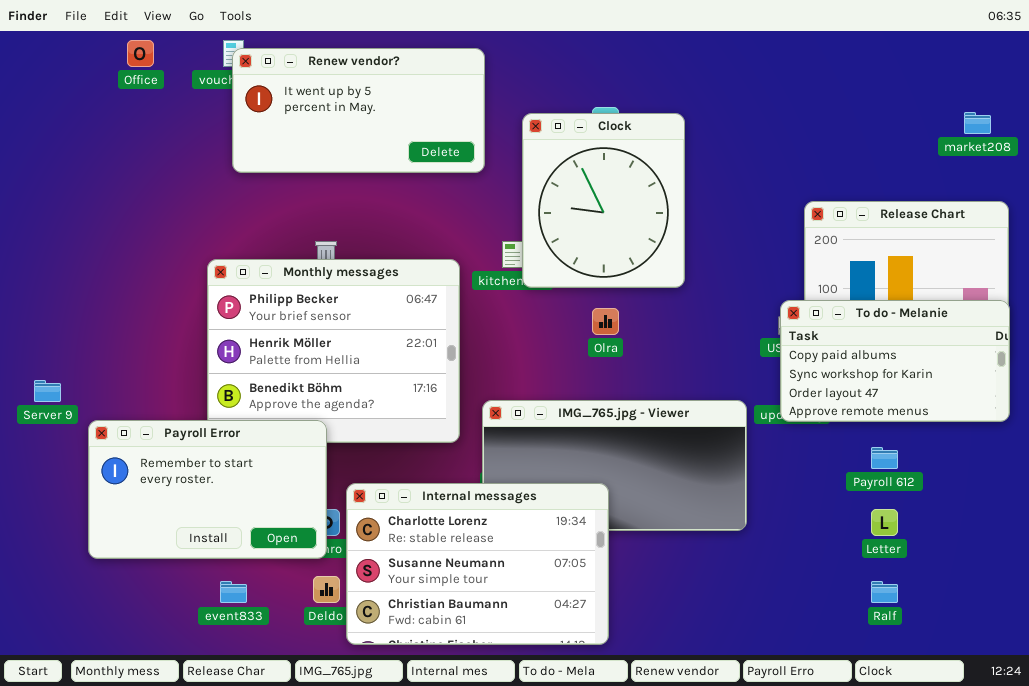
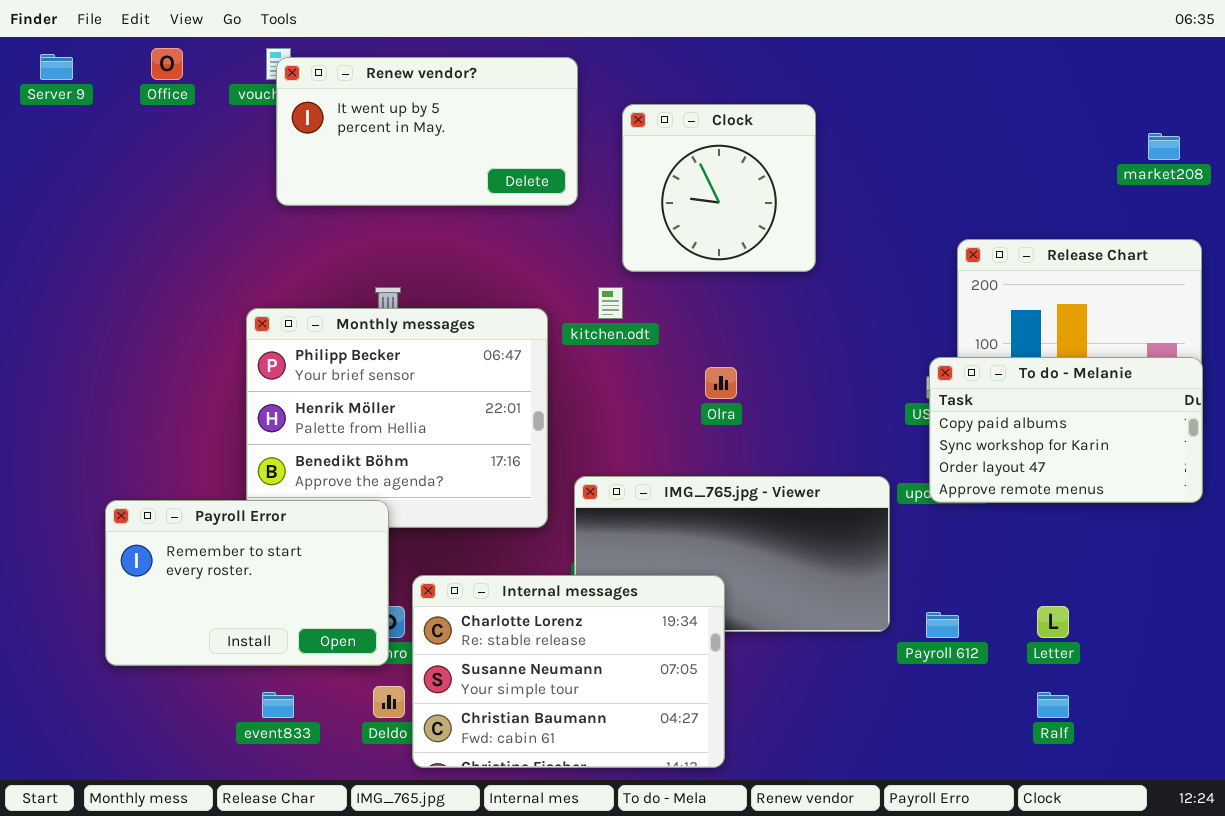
Clock: [522,113,685,288] -> [622,104,816,272], moved, resized
Server 9: [34,380,61,402] -> [40,54,73,80], moved
Payroll 612: [871,447,898,469] -> [926,612,959,638], moved

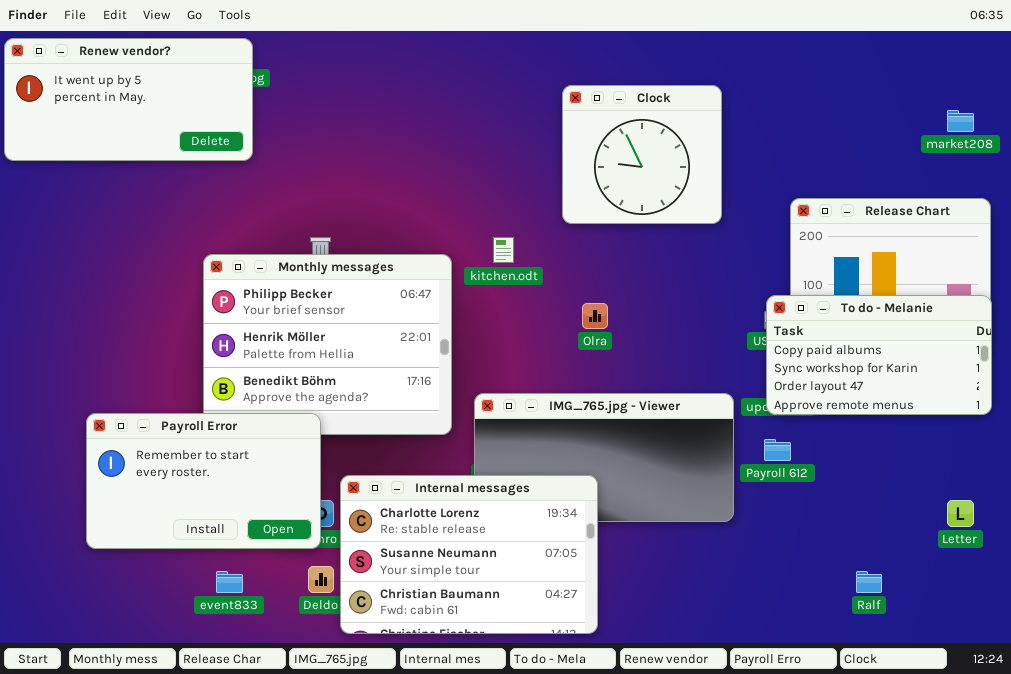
Renew vendor?: [276,57,578,206] -> [4,38,253,161], moved
Clock: [622,104,816,272] -> [562,85,722,224], moved
Letter: [1037,606,1069,638] -> [947,500,974,527], moved
Payroll 612: [926,612,959,638] -> [764,439,791,461], moved

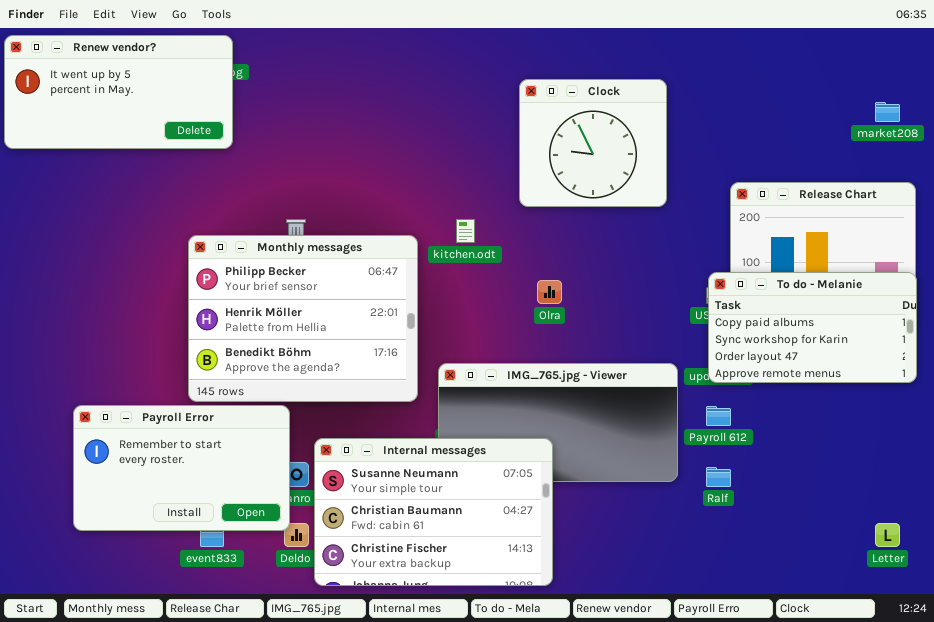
Payroll Error: [86,413,321,549] -> [73,405,290,531], moved
Internal messages: [340,475,598,634] -> [314,438,553,586], scrolled down 1 row
Letter: [947,500,974,527] -> [875,523,900,547], moved
Ralf: [856,571,882,593] -> [706,467,731,487], moved

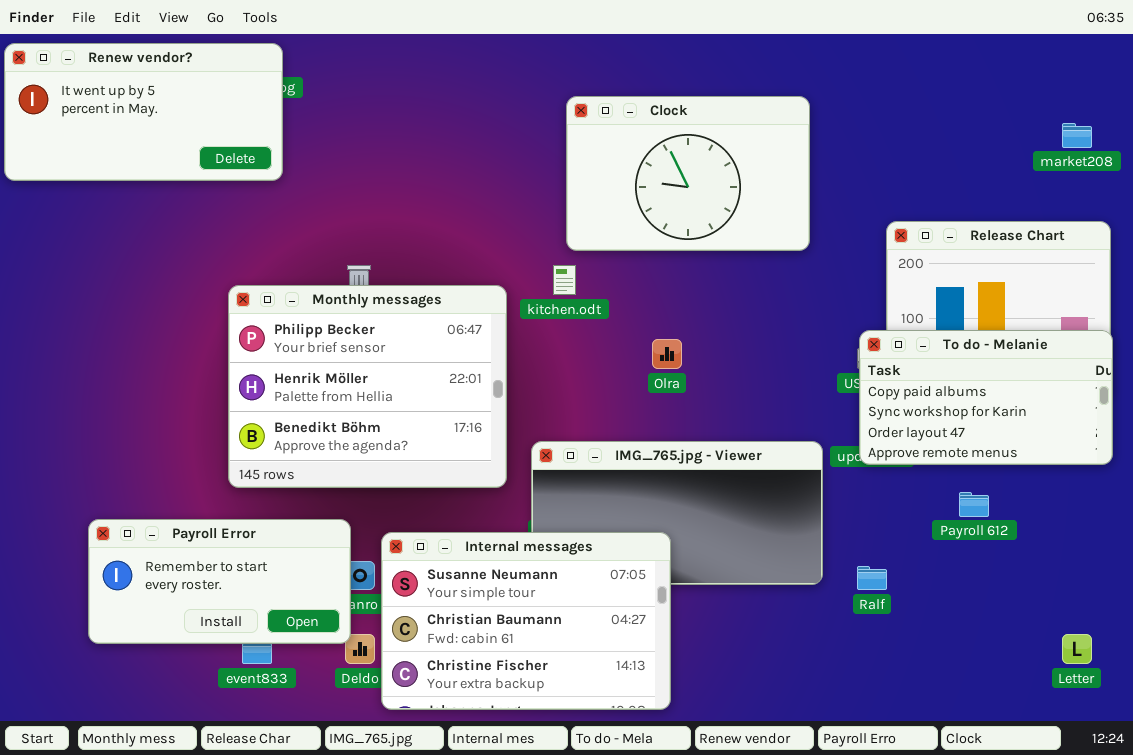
Clock: [519,79,667,207] -> [566,96,810,251], resized
Payroll Error: [73,405,290,531] -> [88,519,351,644], resized
Payroll 612: [706,406,731,426] -> [959,492,989,517], moved

